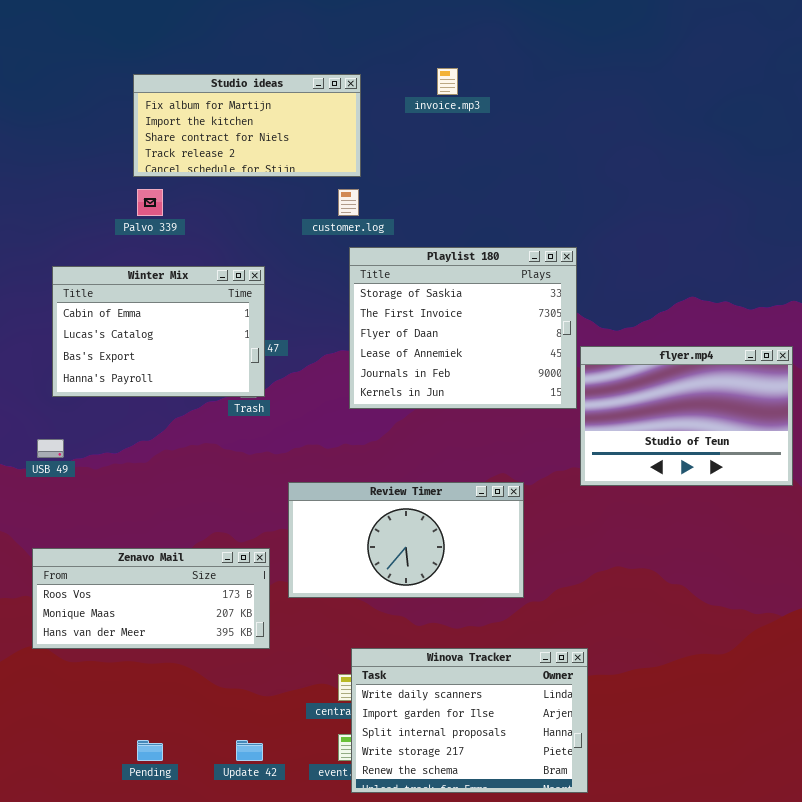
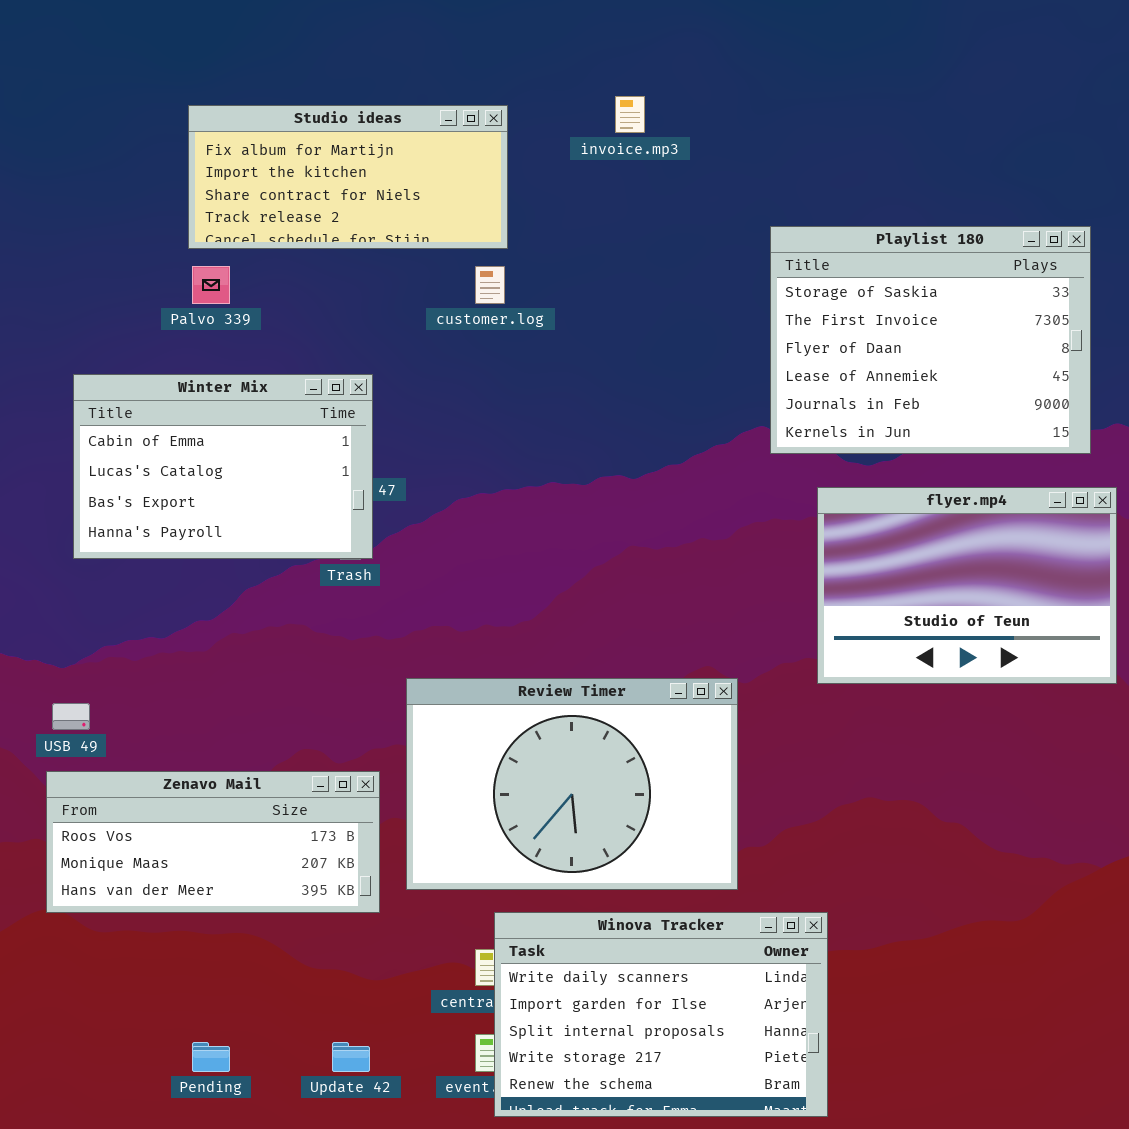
Playlist 180: [349,247,577,409] -> [770,226,1091,454], moved
USB 49: [37,439,64,458] -> [52,703,90,730], moved
Review Timer: [288,482,524,598] -> [406,678,738,890], resized

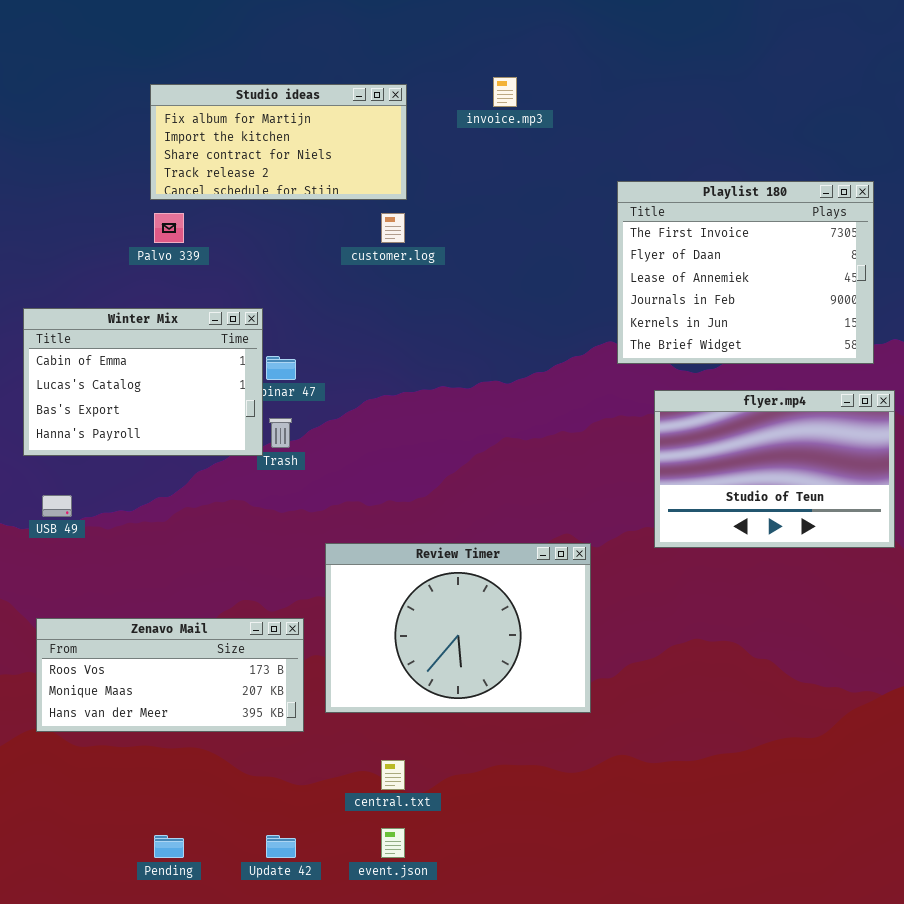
Playlist 180: [770,226,1091,454] -> [617,181,874,364], scrolled down 1 row
Winter Mix: [73,374,373,559] -> [23,308,263,456], moved
USB 49: [52,703,90,730] -> [42,495,72,517], moved
Winova Tracker: [494,912,828,1117] -> none, closed

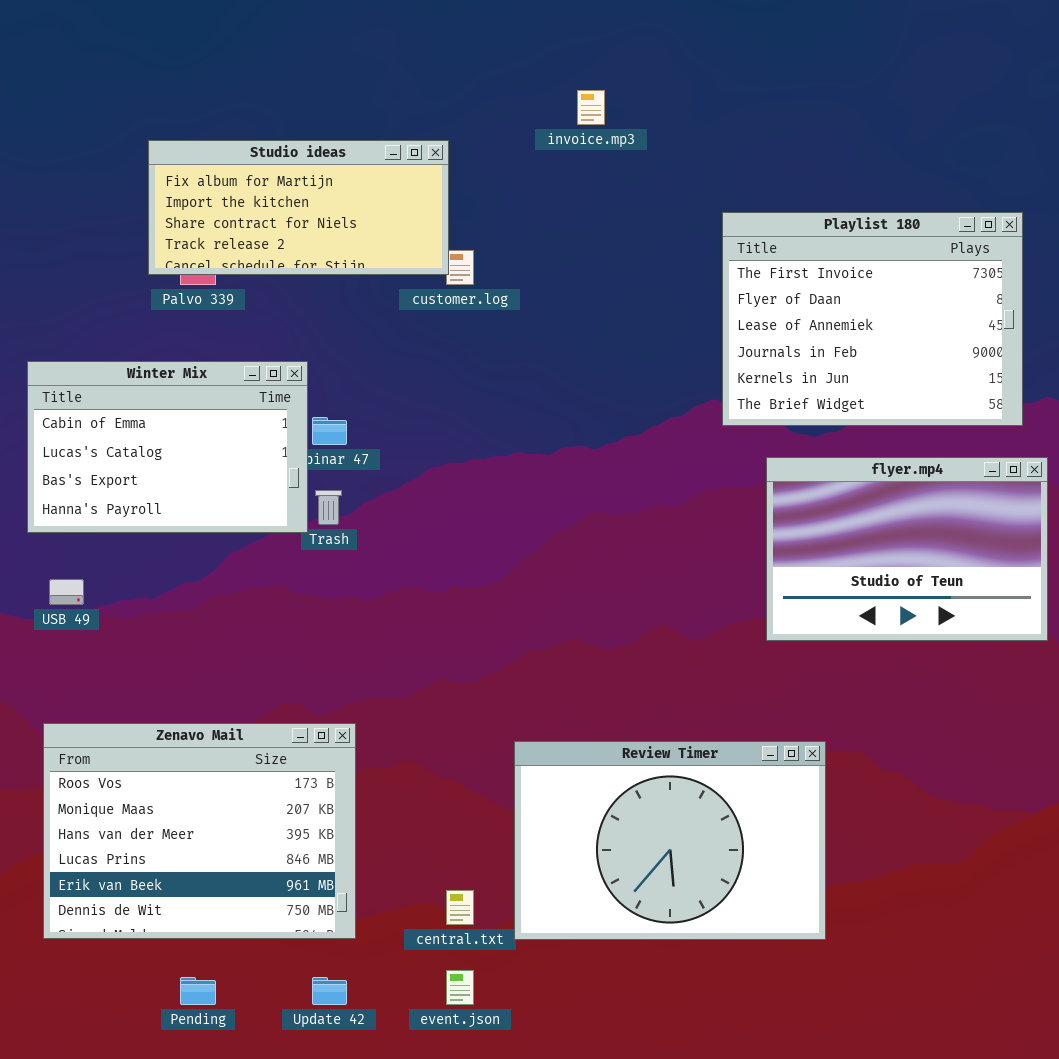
Studio ideas: [150,84,407,200] -> [148,140,449,275], moved
Review Timer: [325,543,591,713] -> [514,741,826,940], moved
Zenavo Mail: [36,618,304,732] -> [43,723,356,939], resized

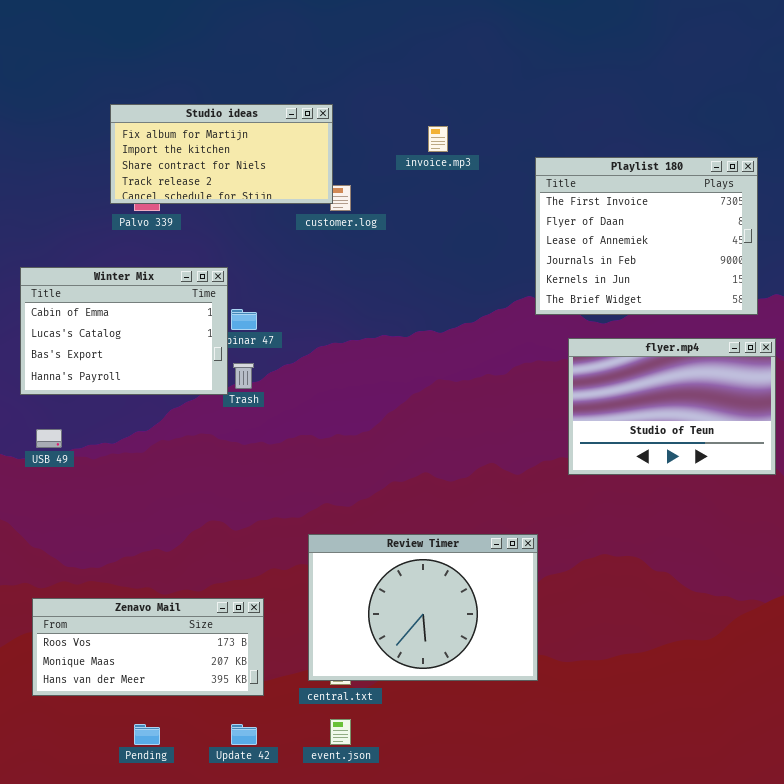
invoice.mp3: [577,90,605,125] -> [428,126,448,152], moved
Zenavo Mail: [43,723,356,939] -> [32,598,264,696], resized
Review Timer: [514,741,826,940] -> [308,534,538,681], moved

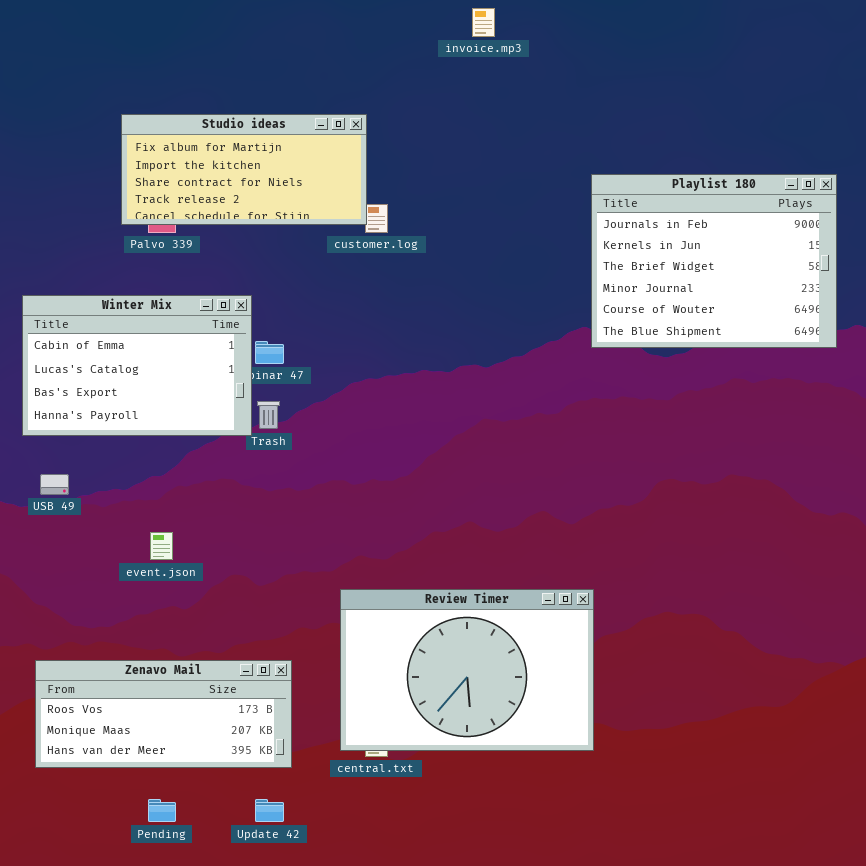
invoice.mp3: [428,126,448,152] -> [472,8,495,37], moved
Playlist 180: [535,157,758,315] -> [591,174,837,348], scrolled down 3 rows
flyer.mp4: [568,338,776,475] -> none, closed
event.json: [330,719,351,745] -> [150,532,173,560], moved

